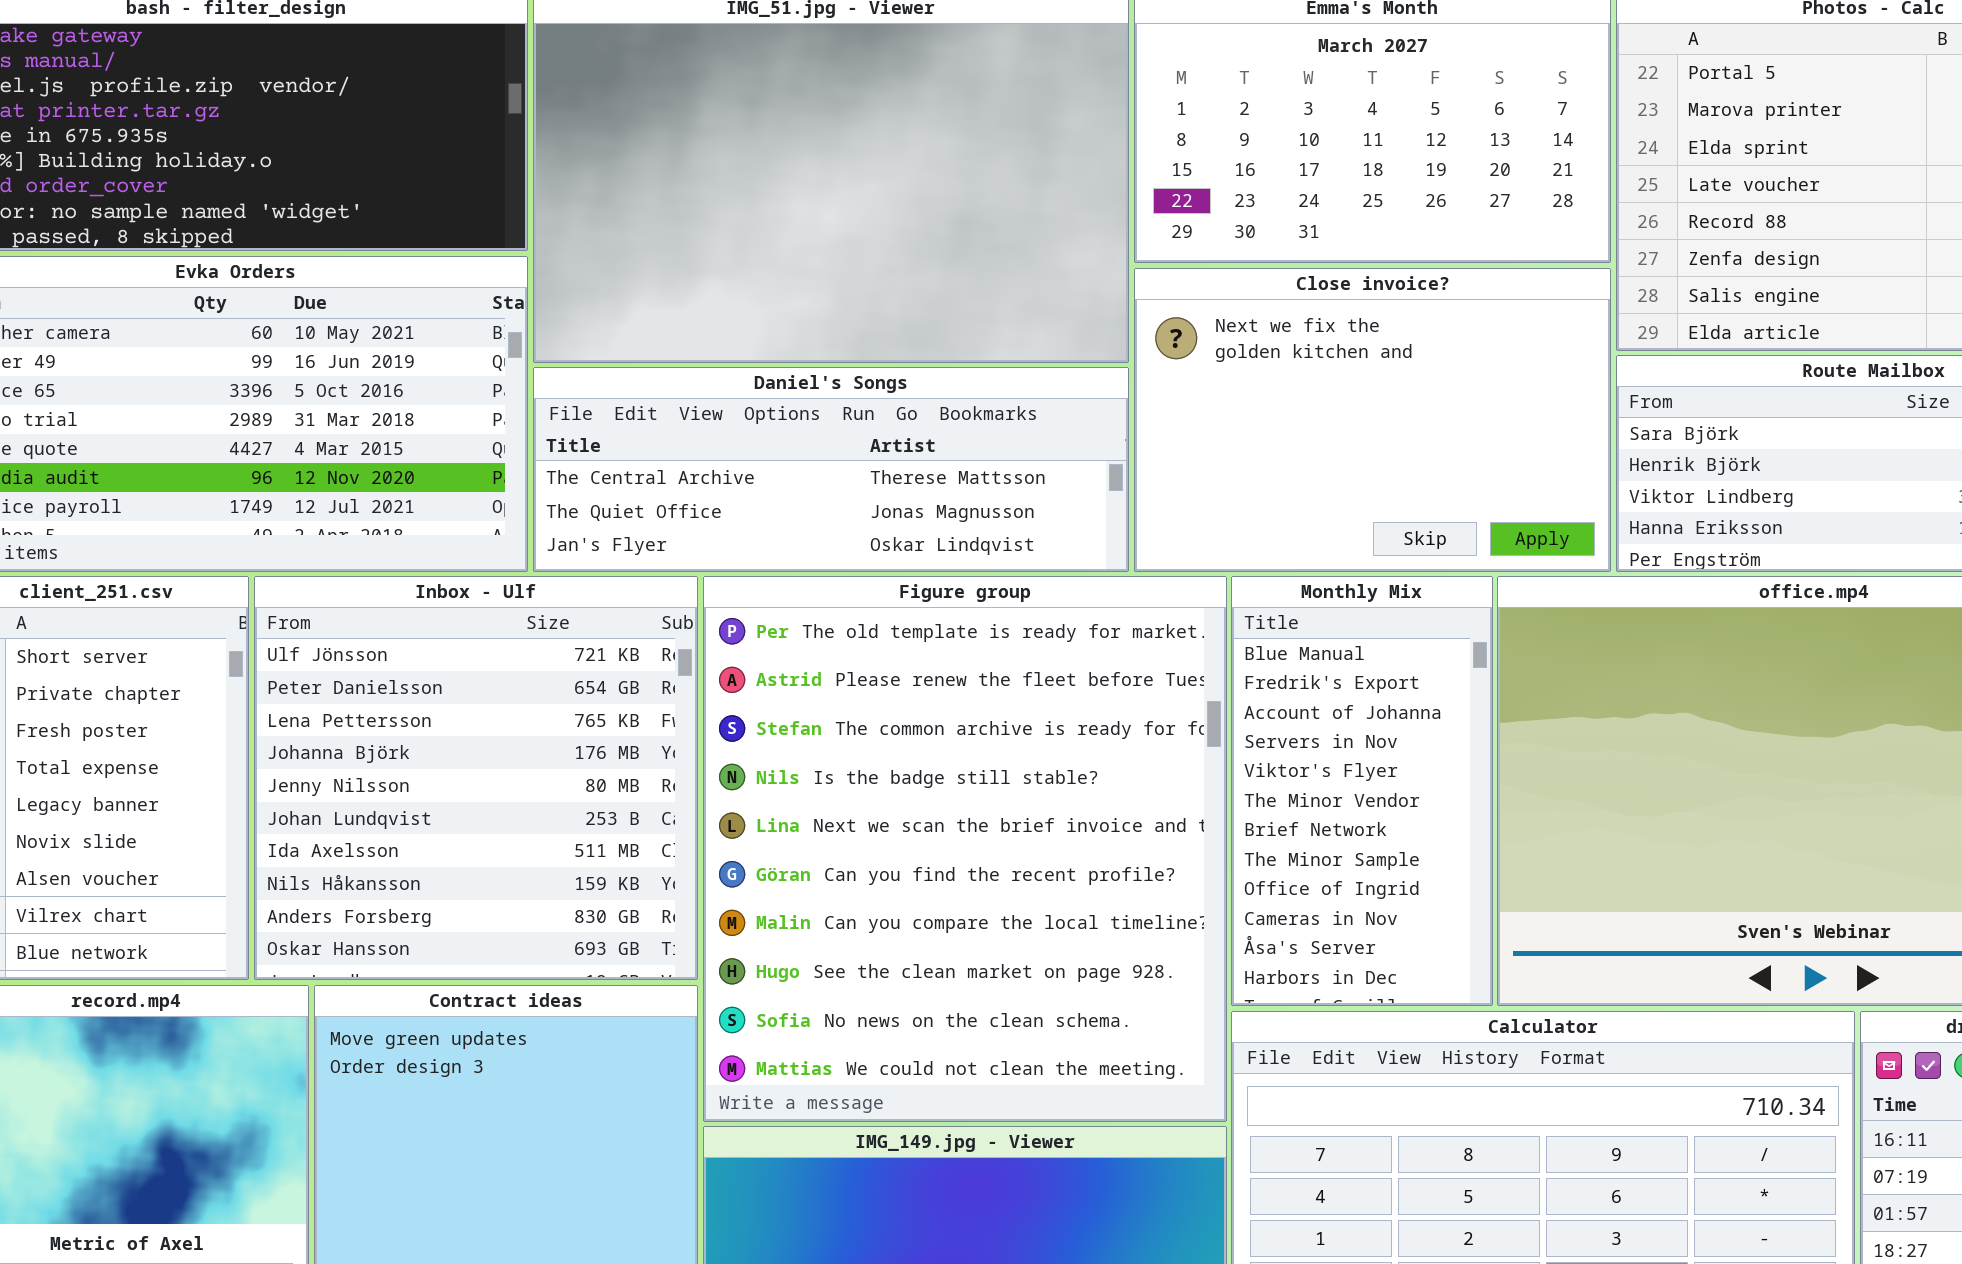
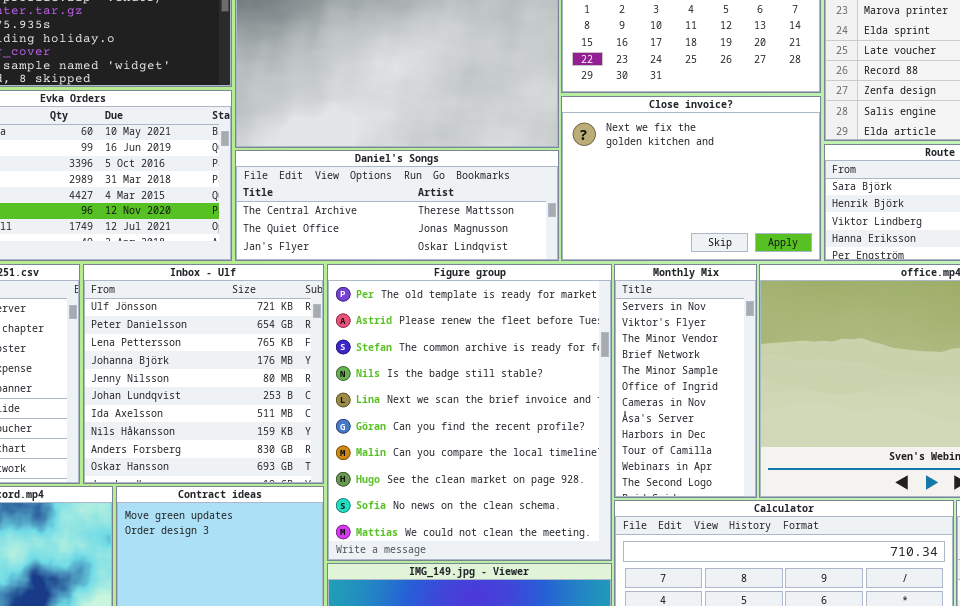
Monthly Mix: [1231,576,1493,1006] -> [614,264,757,498], scrolled down 3 rows

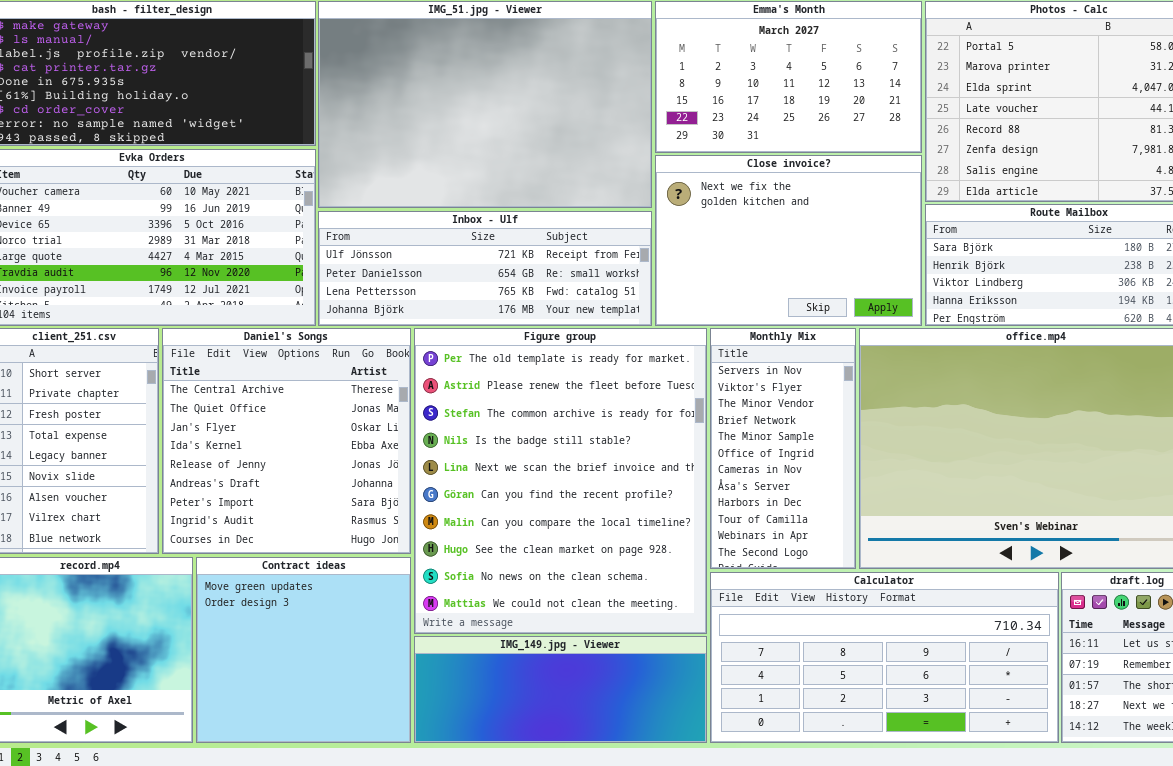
Daniel's Songs: [235,150,559,261] -> [162,328,411,554], moved, resized
Inbox - Ulf: [83,264,324,484] -> [318,211,652,326], moved, resized

